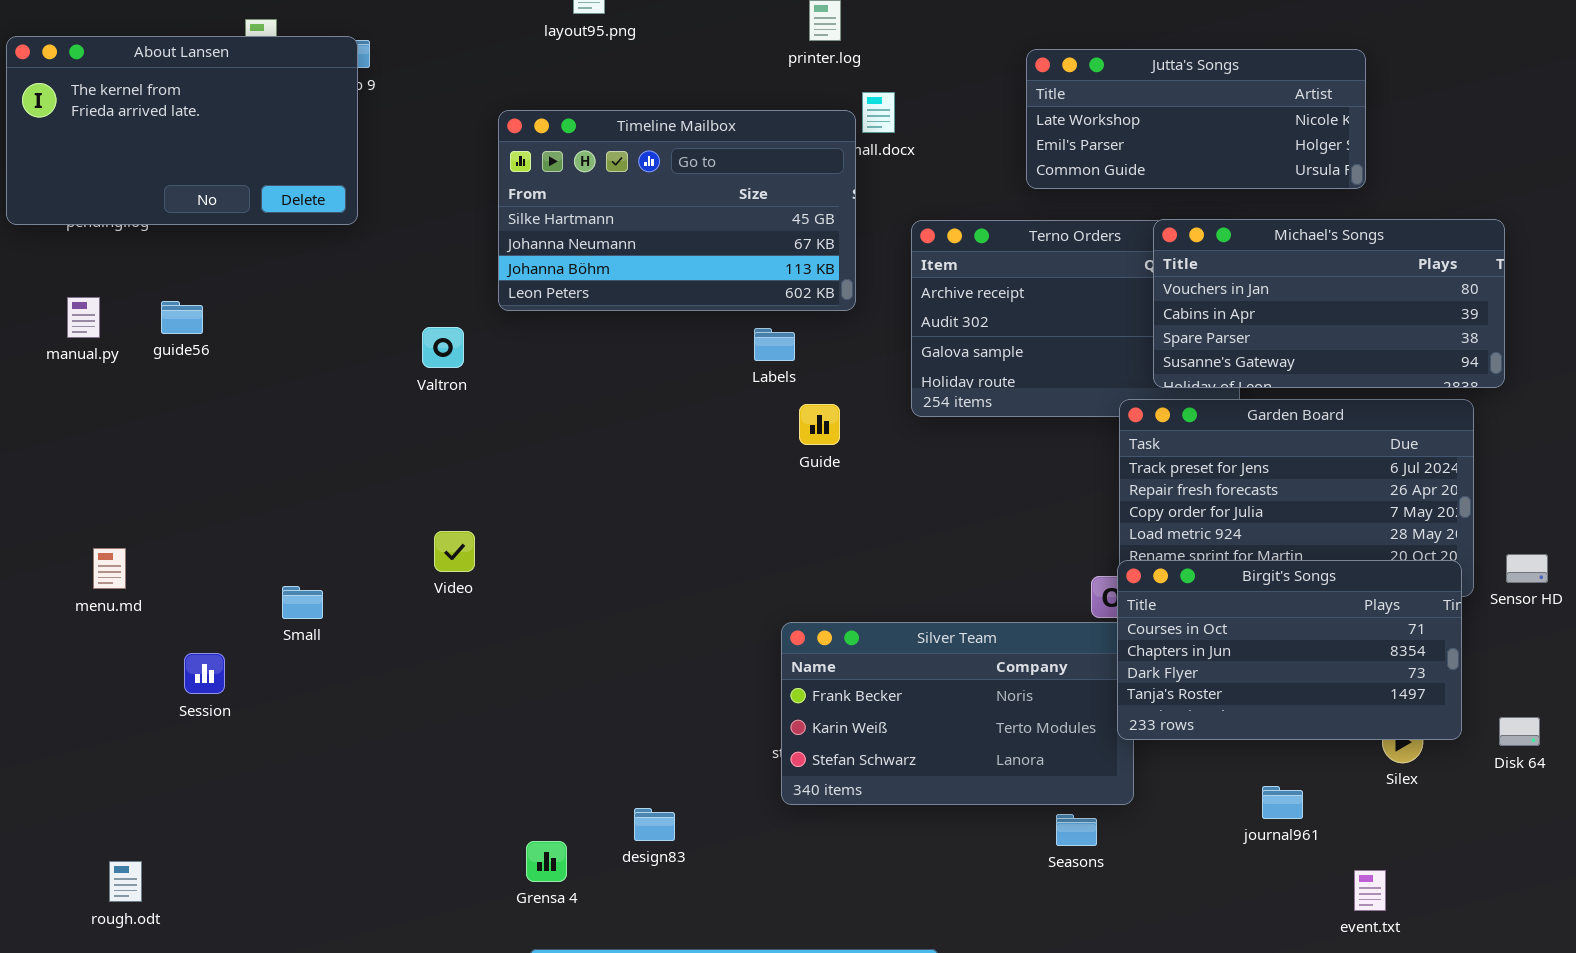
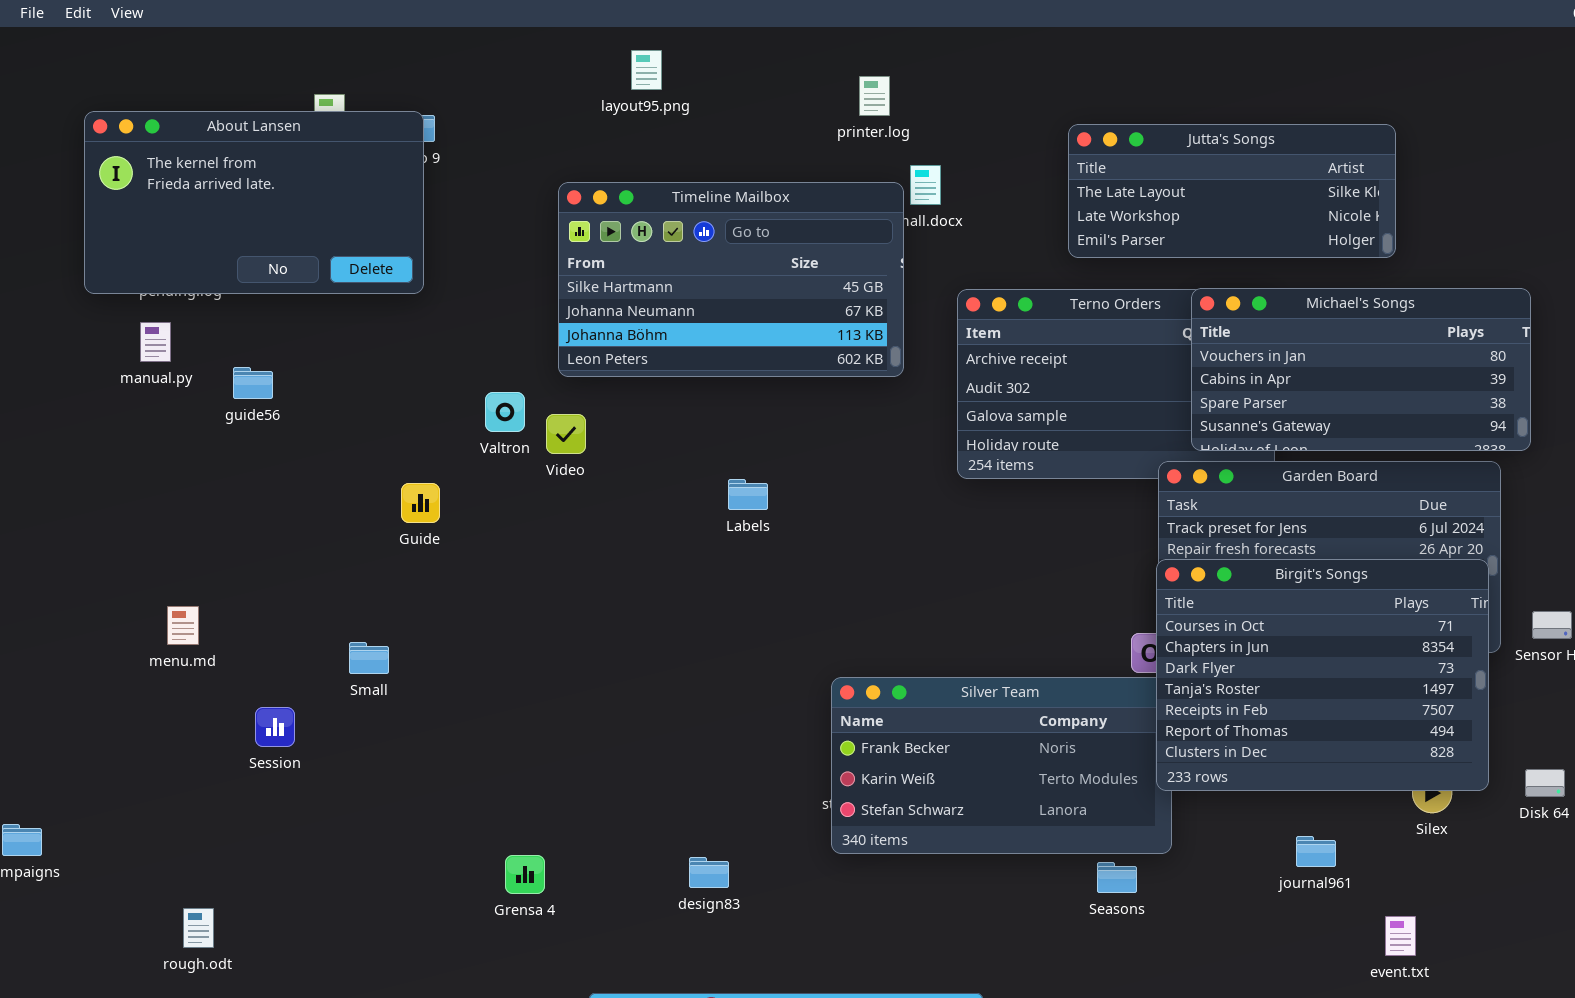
Jutta's Songs: [1026,49,1366,189] -> [1068,124,1396,258], scrolled up 1 row
manual.py: [67,297,100,338] -> [140,322,171,362], moved
Labels: [754,328,795,361] -> [728,479,768,510], moved
Guide: [799,404,840,445] -> [401,483,440,523], moved
Video: [434,531,475,572] -> [546,414,586,454], moved
Birgit's Songs: [1117,560,1462,740] -> [1156,559,1489,791], resized
Grensa 4: [526,841,567,882] -> [505,855,545,894], moved

